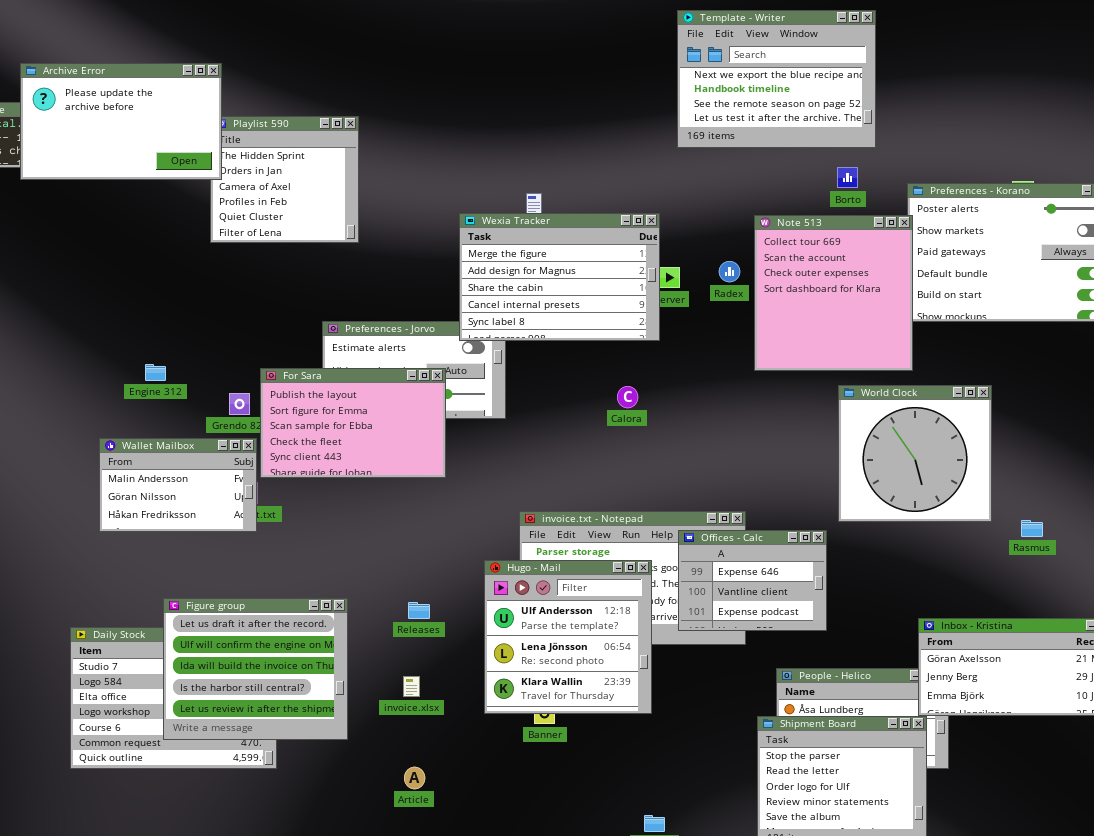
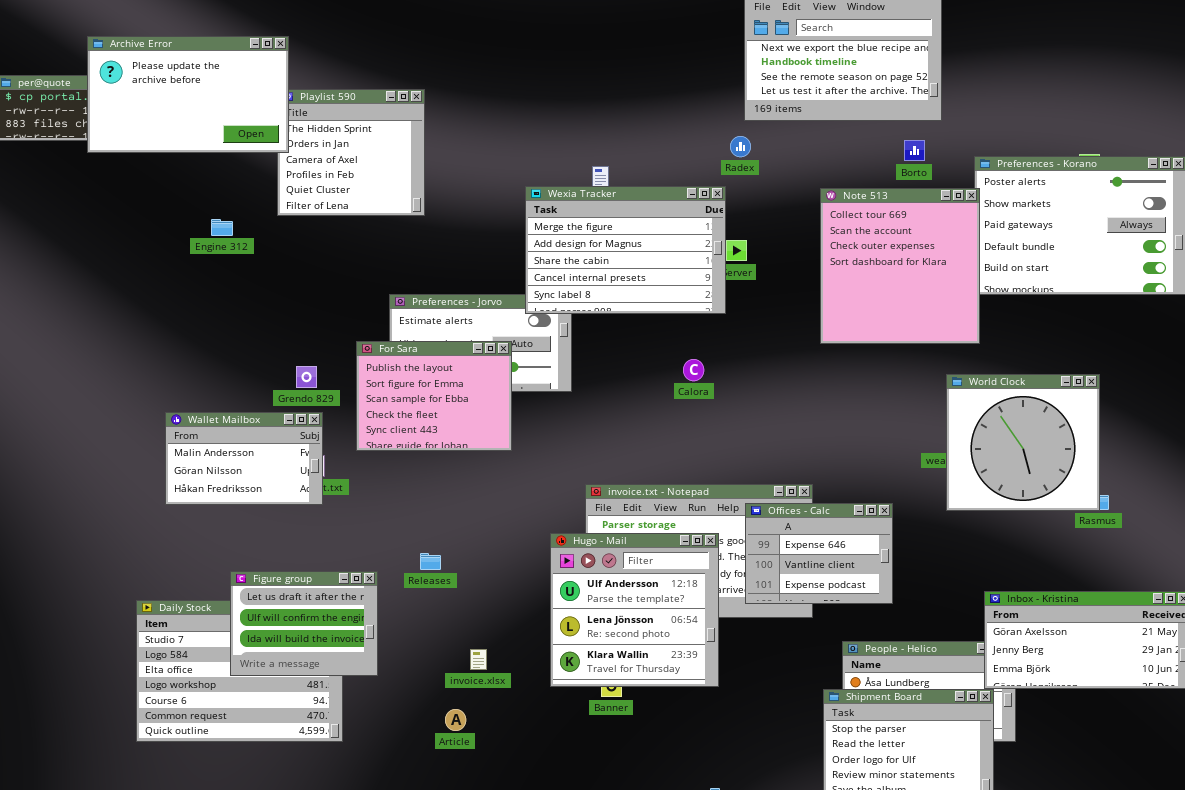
Radex: [719,261,740,282] -> [730,136,751,157], moved
Engine 312: [145,364,166,381] -> [211,219,233,236], moved
For Sara: [260,368,446,478] -> [356,341,512,451], resized
World Clock: [838,385,992,522] -> [946,374,1100,511], moved
Figure group: [163,598,348,740] -> [230,571,378,676], resized
Releases: [408,602,430,619] -> [420,553,441,570], moved
Article: [404,767,425,789] -> [445,709,466,731], moved

